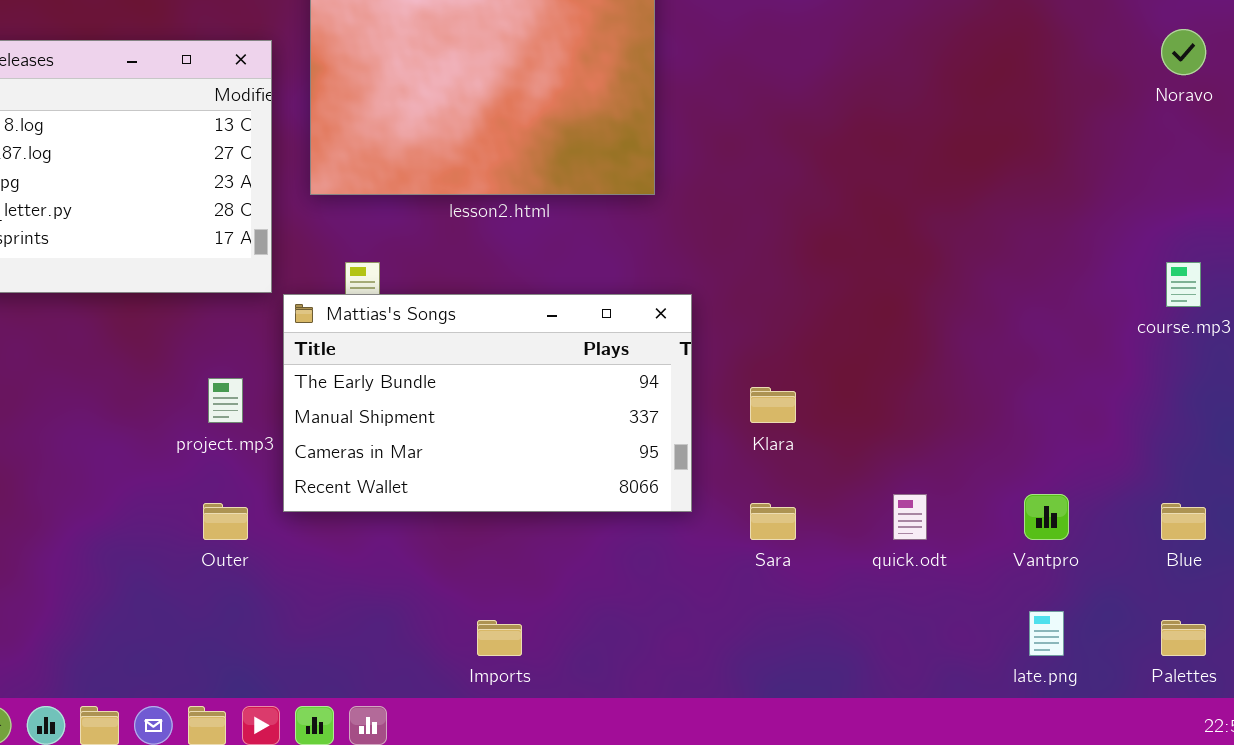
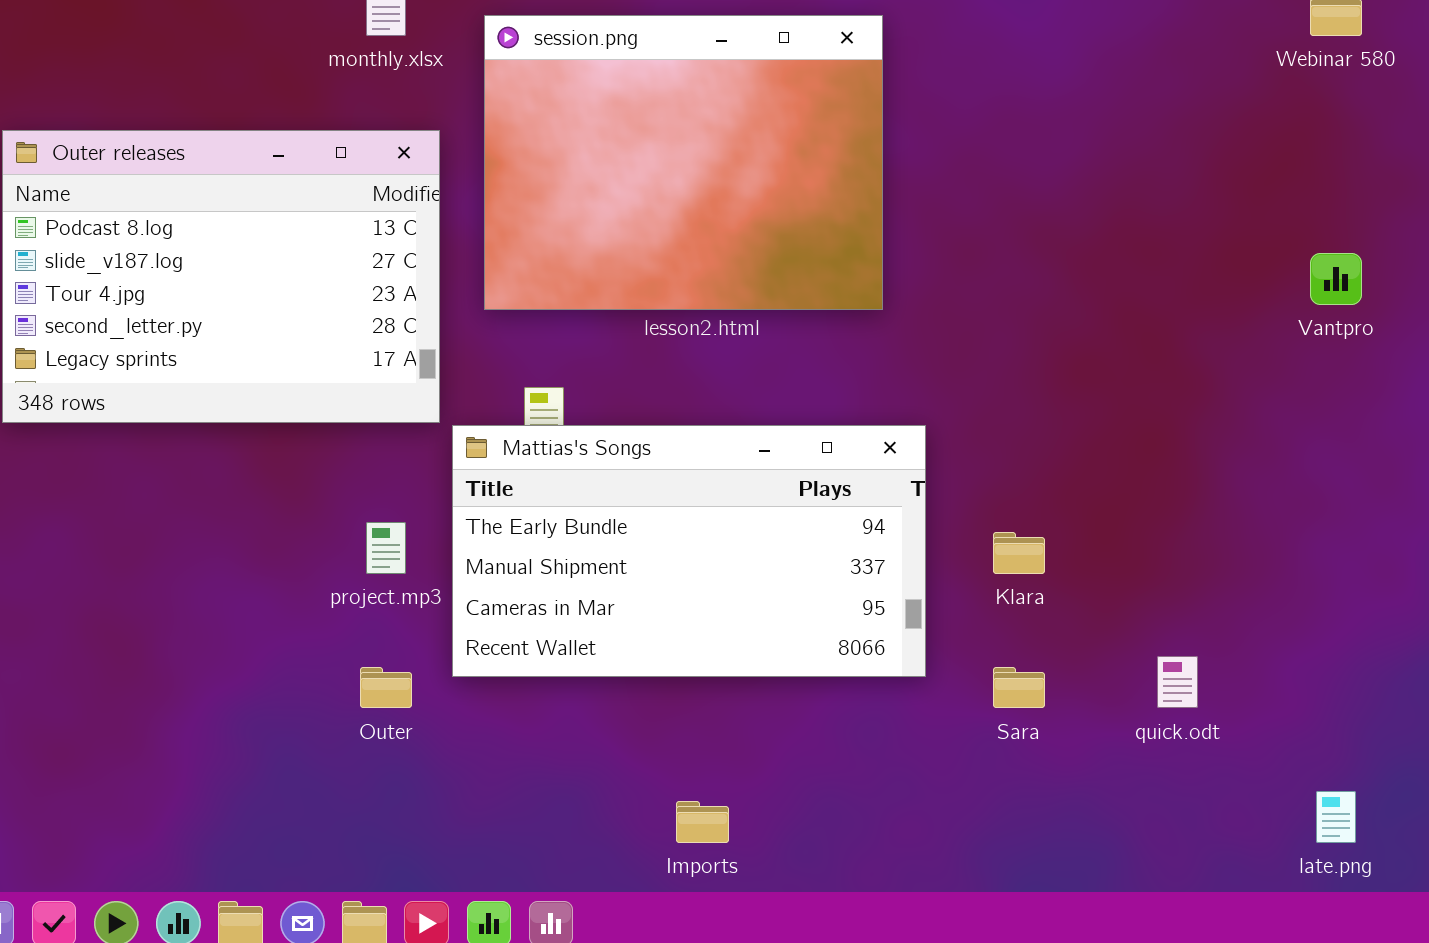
Vantpro: [1024,494,1069,540] -> [1310,253,1362,305], moved

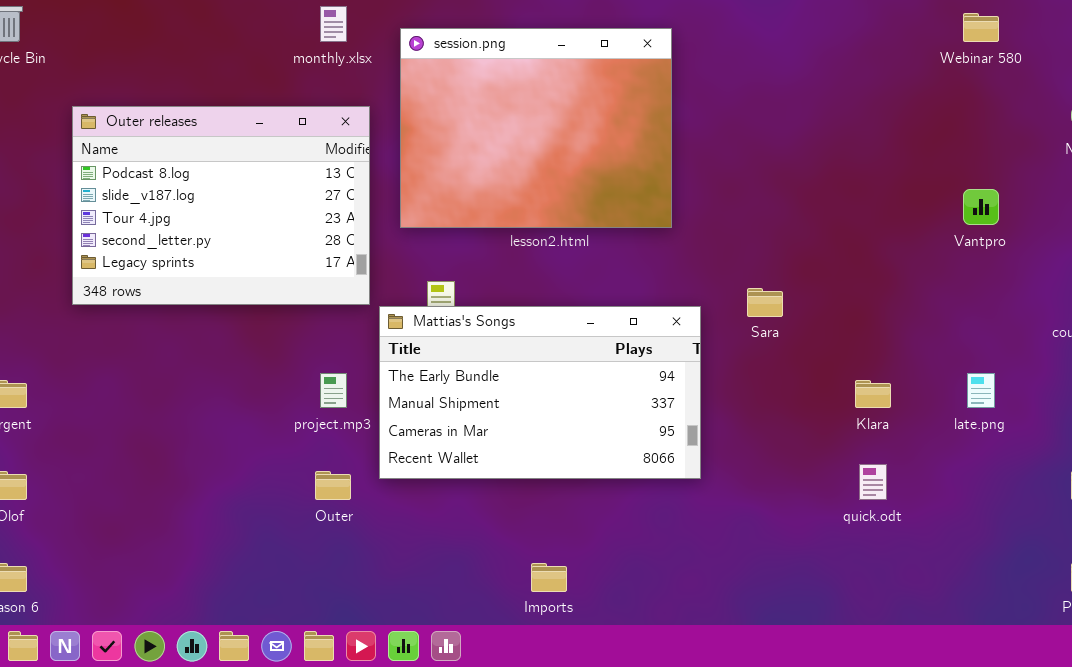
Klara: [993,532,1045,574] -> [855,380,891,408], moved
Sara: [993,667,1045,708] -> [747,288,783,317], moved
late.png: [1316,791,1356,843] -> [967,373,995,408], moved

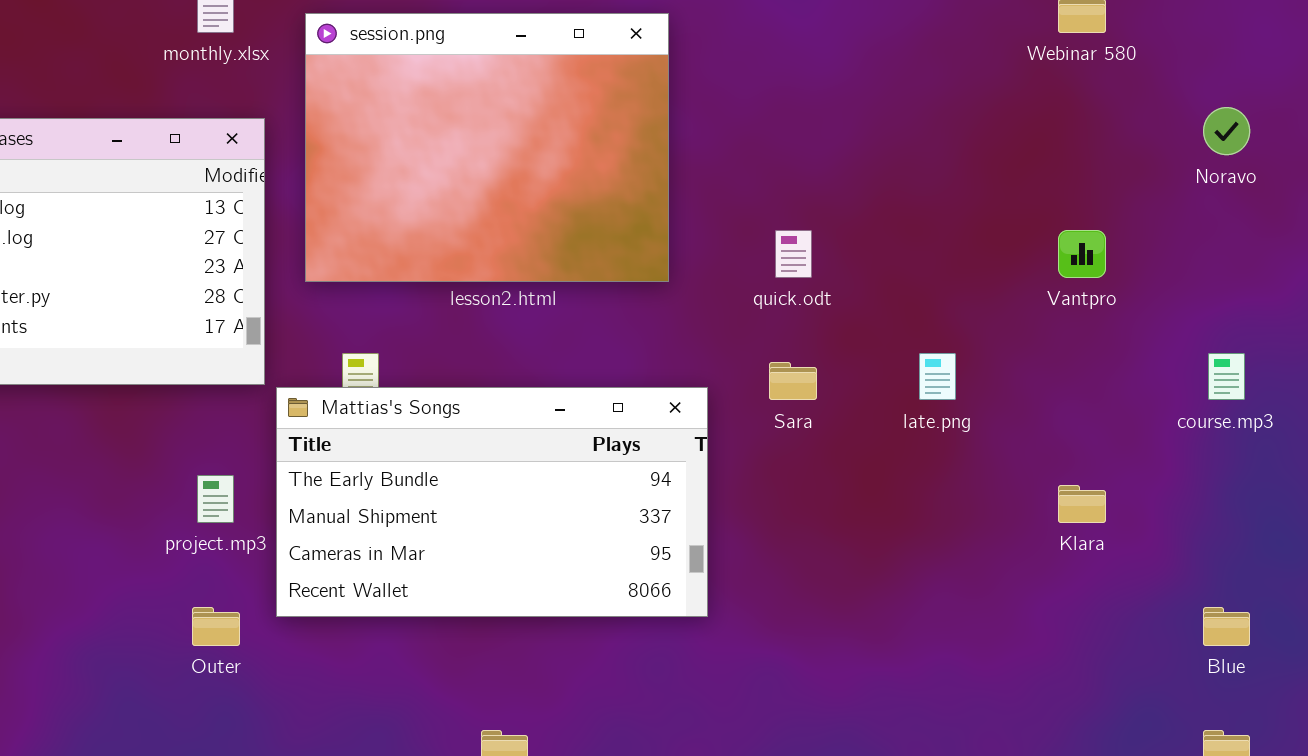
late.png: [967,373,995,408] -> [919,353,956,400], moved
Klara: [855,380,891,408] -> [1058,485,1106,523], moved
quick.odt: [859,464,887,500] -> [775,230,812,278], moved

